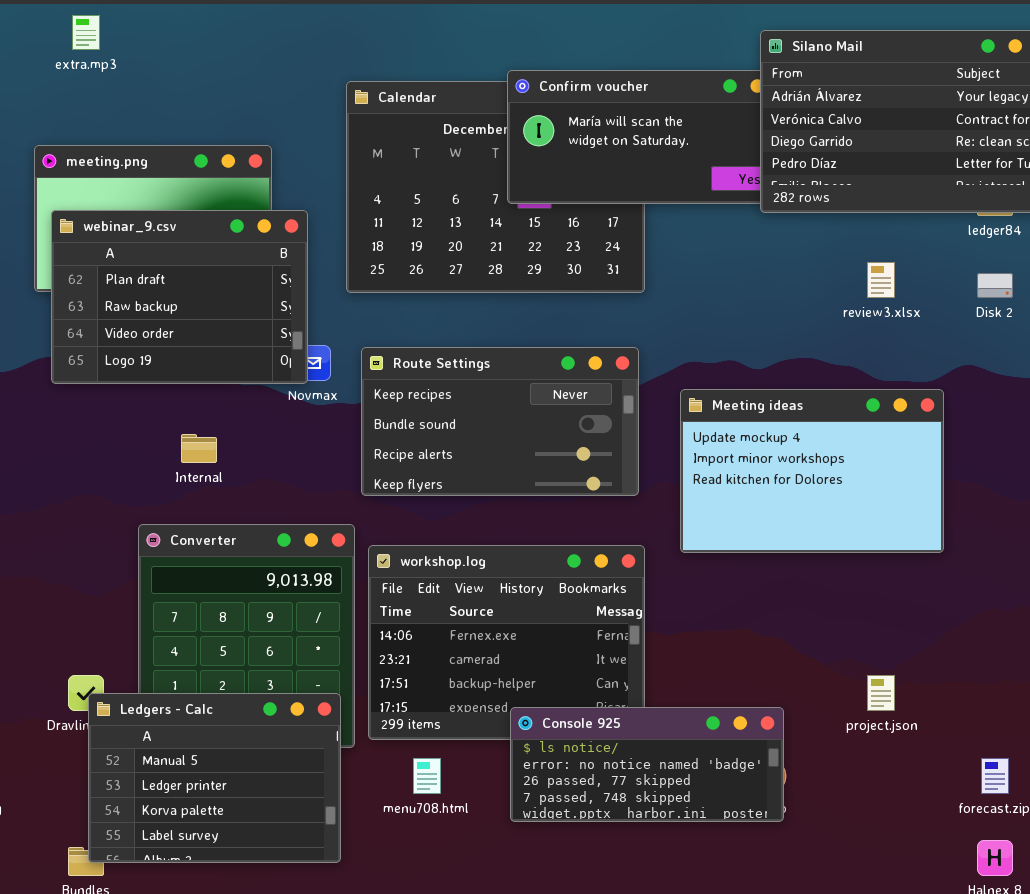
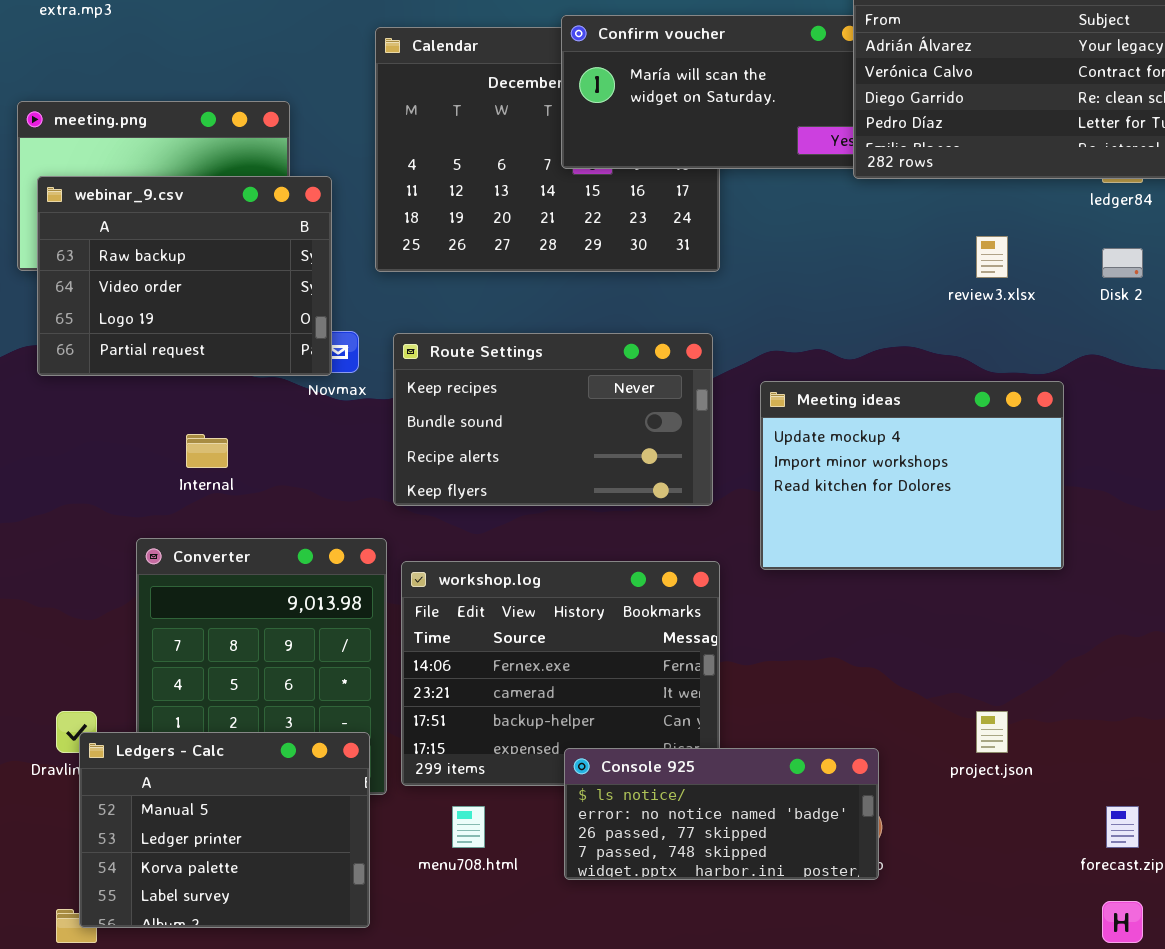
webinar_9.csv: [51,210,308,384] -> [37,176,332,376], scrolled down 1 row

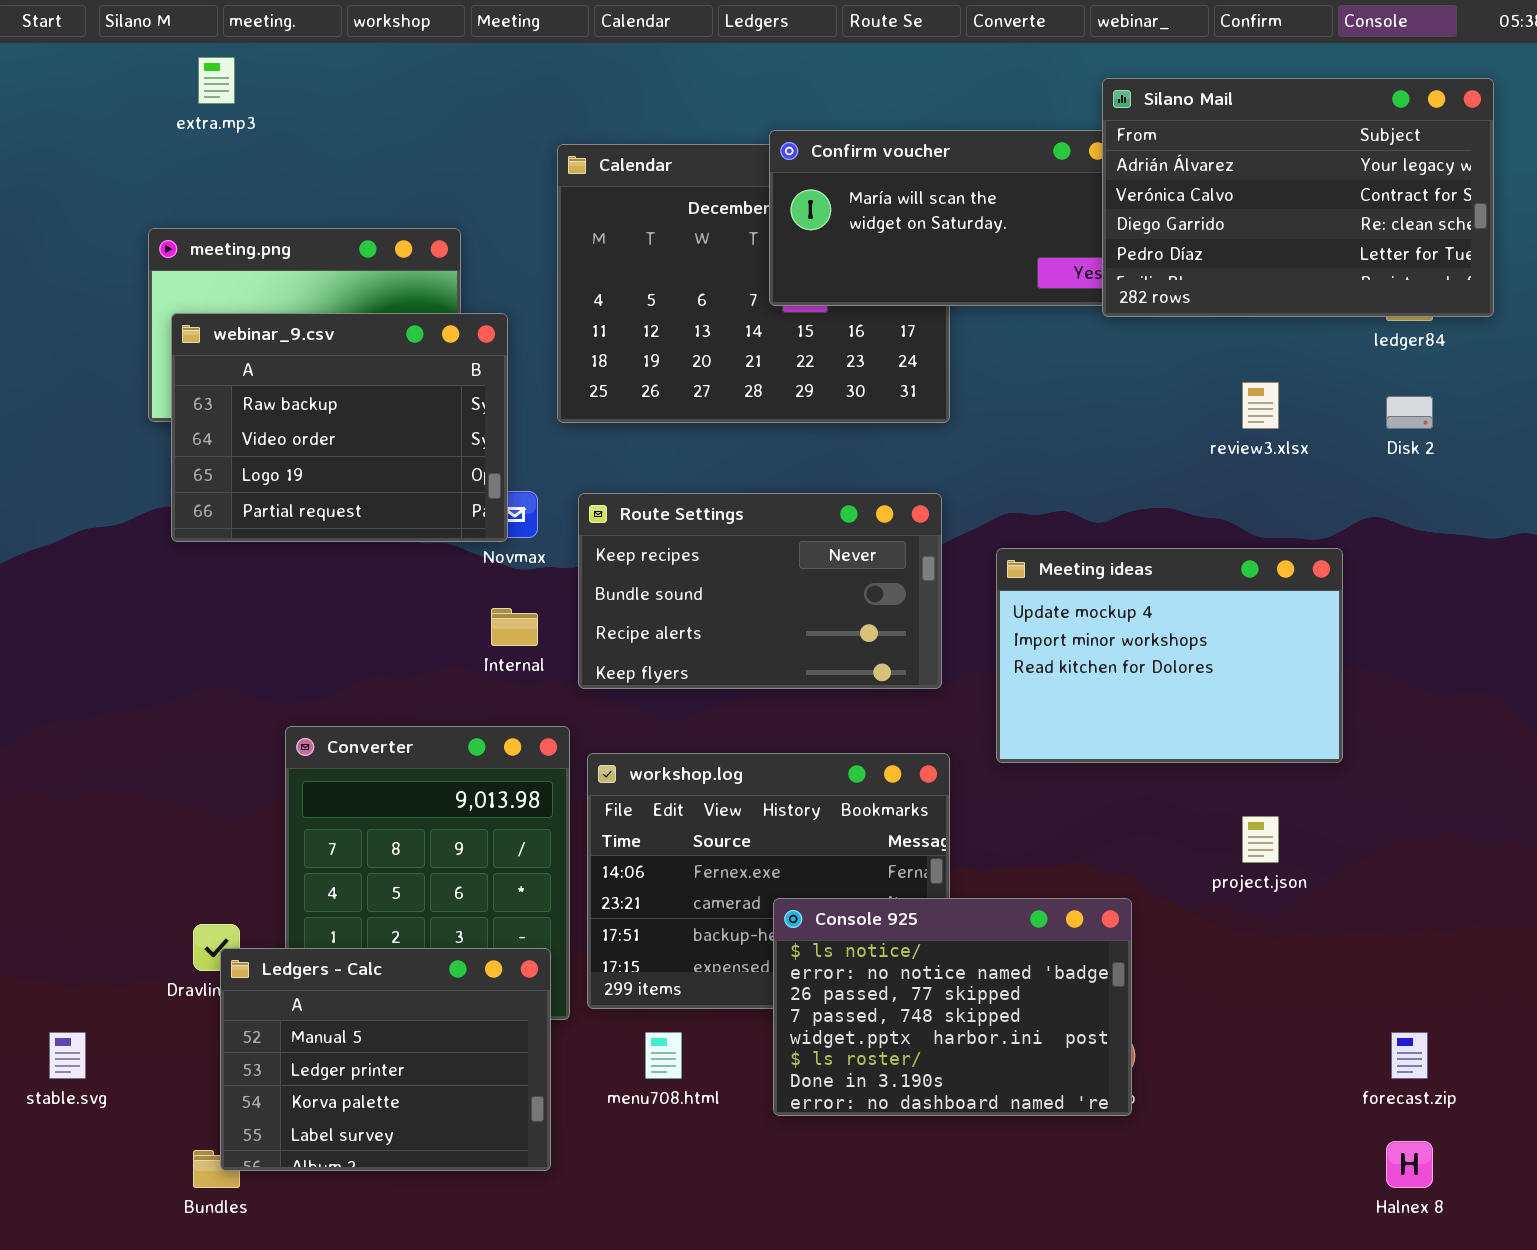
Internal: [186,434,228,468] -> [491,608,538,646], moved
project.json: [976,711,1008,753] -> [1242,816,1279,863], moved
Console 925: [564,748,879,880] -> [773,898,1132,1116], resized

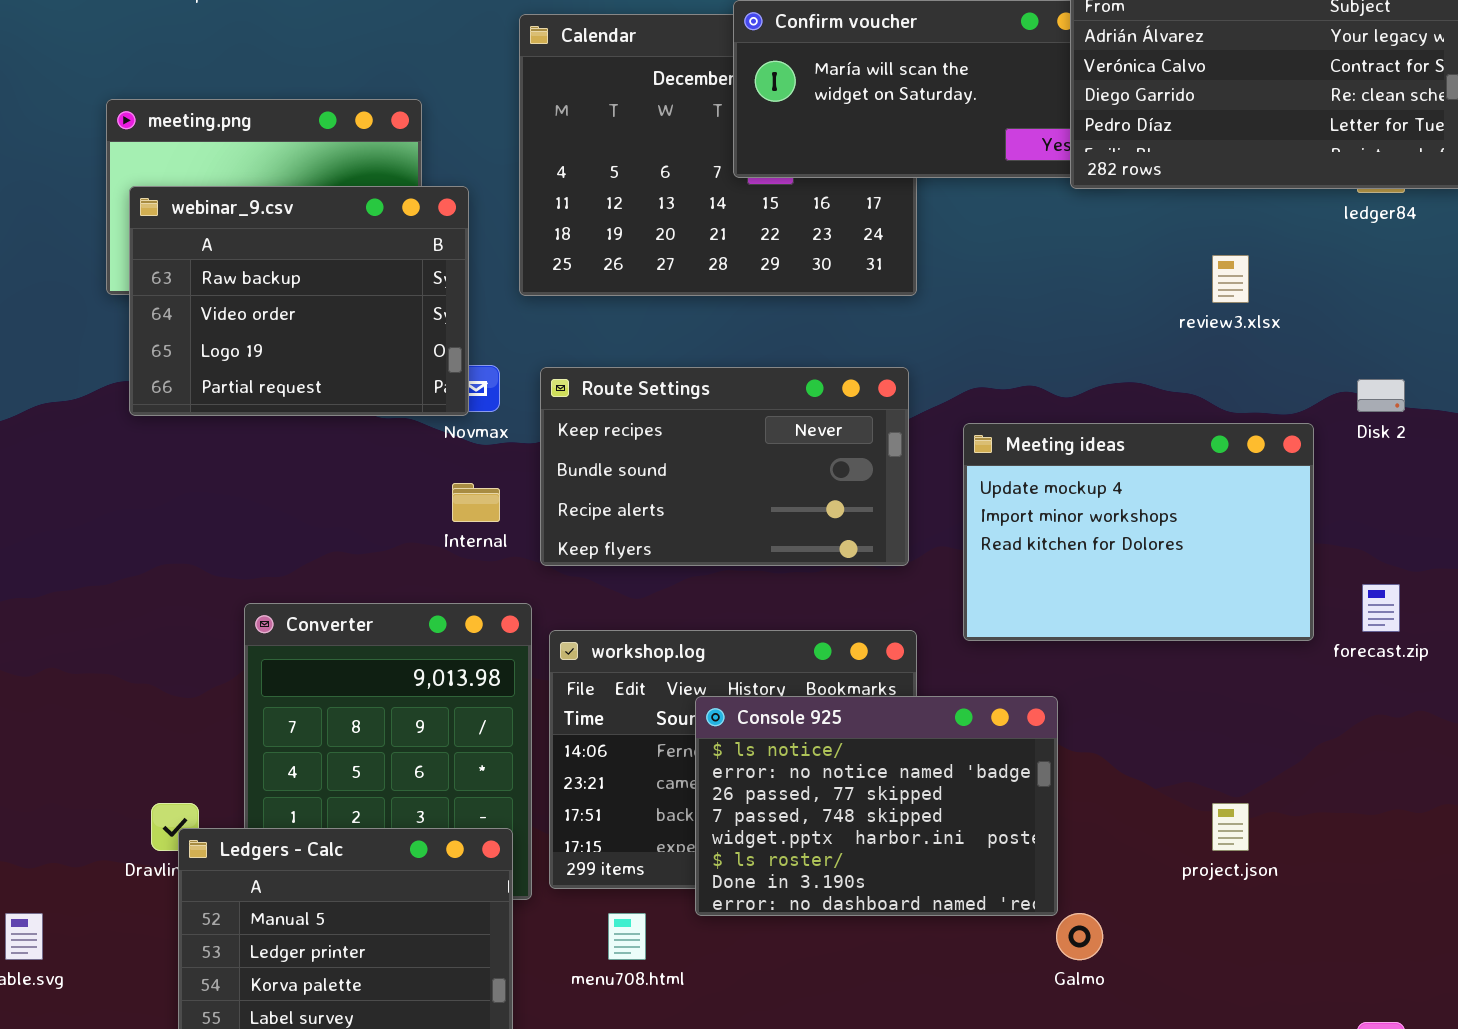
Disk 2: [1386,396,1433,429] -> [1357,379,1405,412], moved
project.json: [1242,816,1279,863] -> [1212,803,1249,851], moved
Console 925: [773,898,1132,1116] -> [695,696,1058,916], moved
forecast.zip: [1391,1032,1428,1079] -> [1362,584,1400,632], moved

